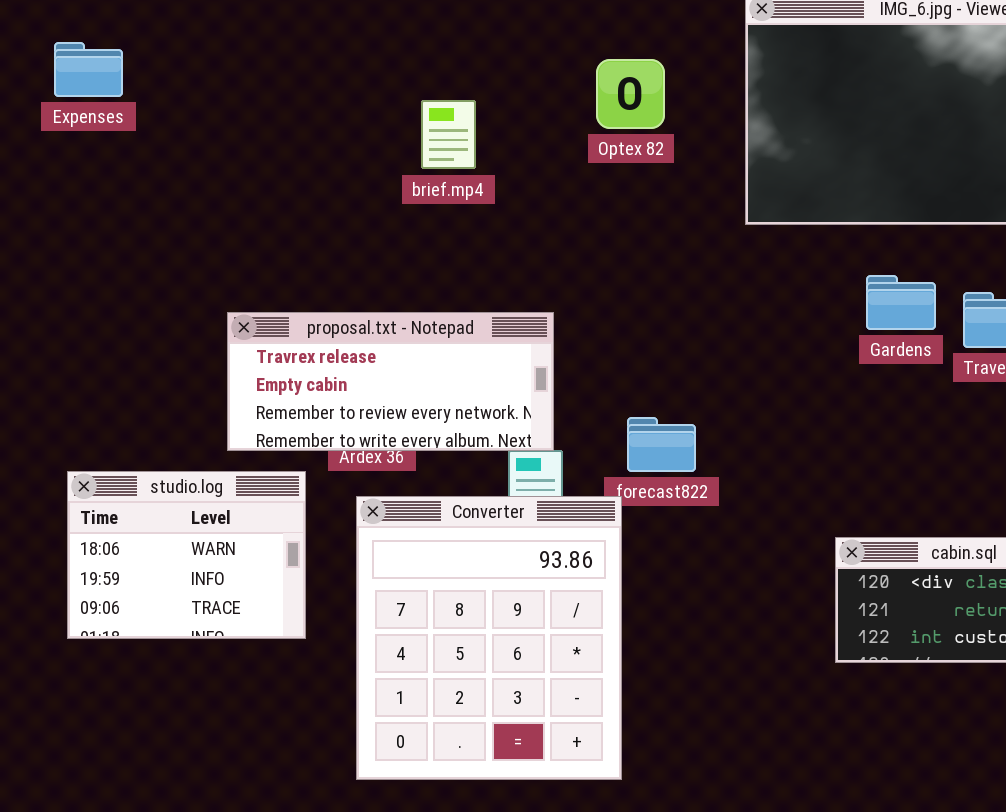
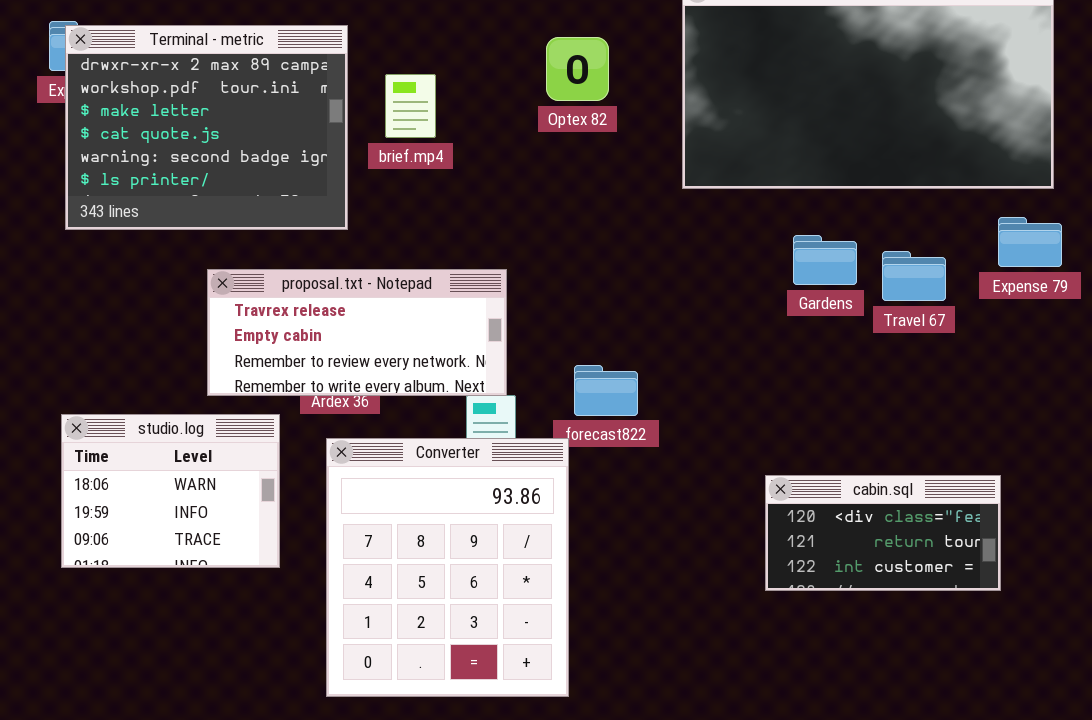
Terminal - metric: none -> [65,25,348,230], opened

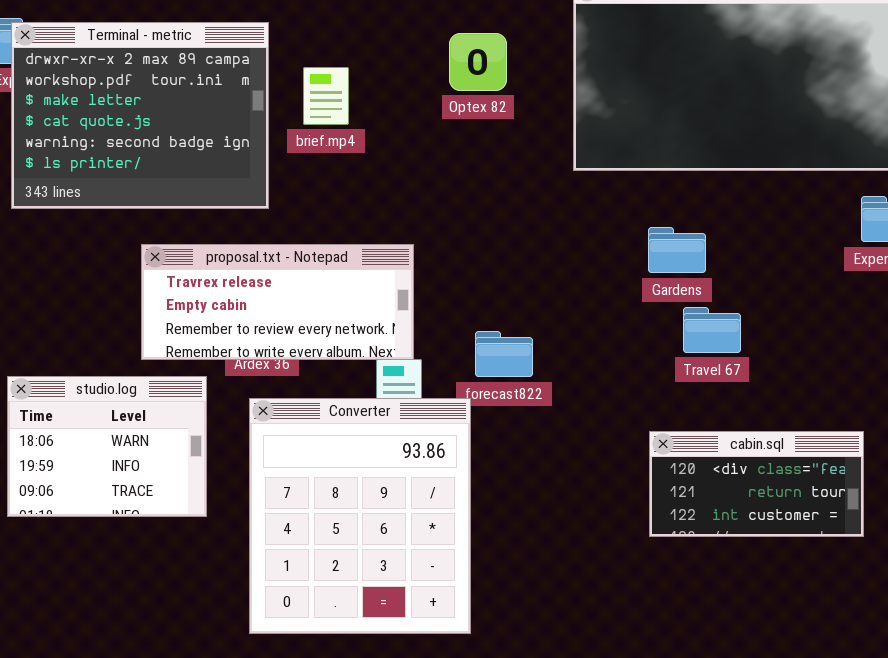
Gardens: [793,235,857,285] -> [648,227,706,273], moved
Travel 67: [882,251,946,301] -> [683,307,741,353], moved

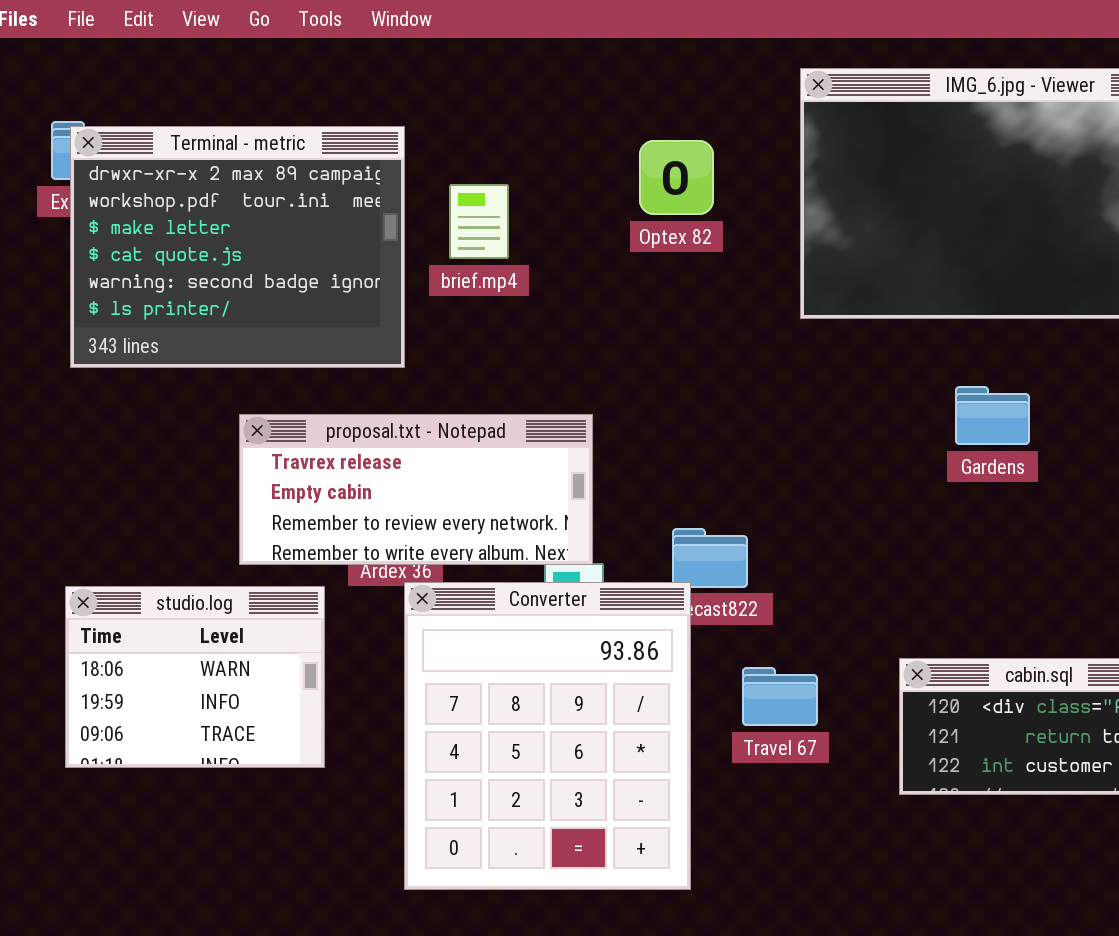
Gardens: [648,227,706,273] -> [955,386,1030,445], moved
Travel 67: [683,307,741,353] -> [742,667,818,726], moved
Converter: [249,398,471,634] -> [404,582,691,890], moved

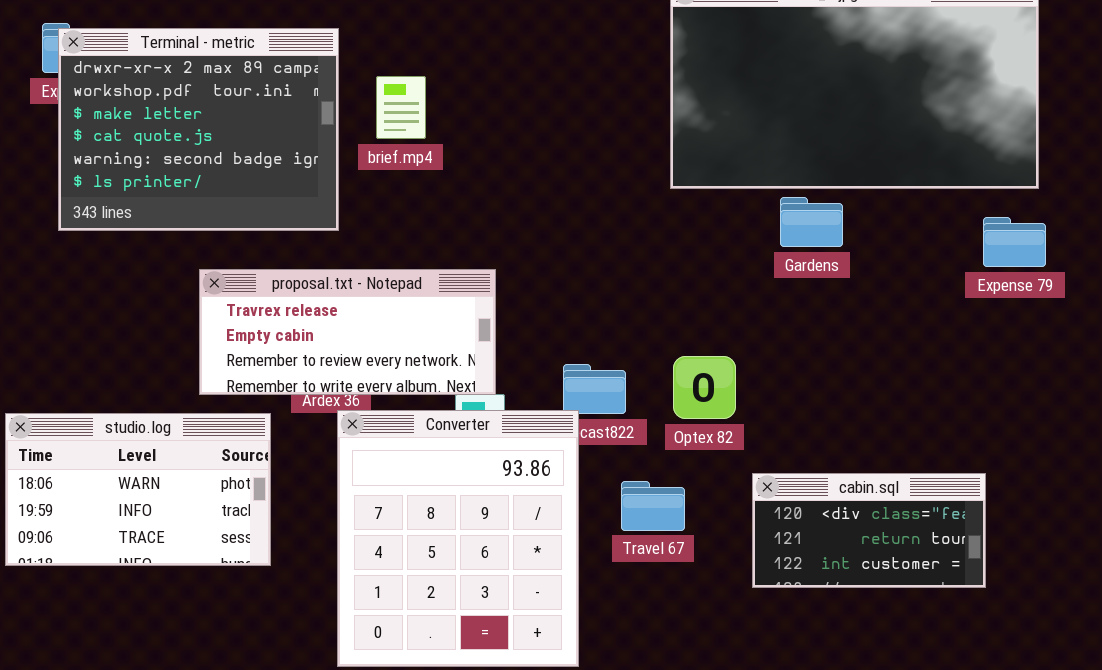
Optex 82: [639,140,714,215] -> [673,356,736,419], moved
Gardens: [955,386,1030,445] -> [780,197,843,247], moved
studio.log: [65,586,325,768] -> [5,413,271,566], resized

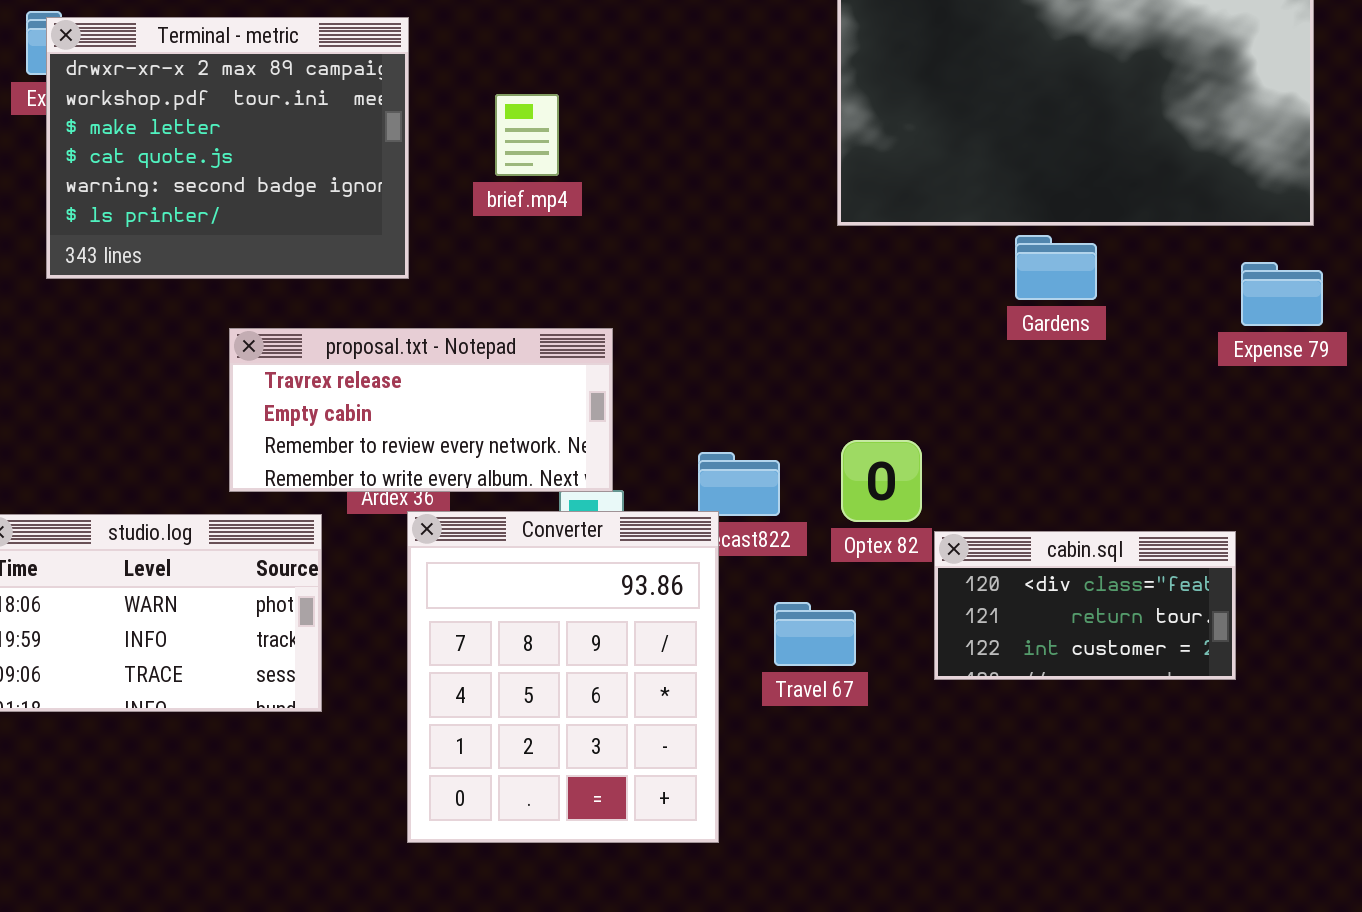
brief.mp4: [376,76,426,139] -> [495,94,559,176], moved
Gardens: [780,197,843,247] -> [1015,235,1097,300], moved
cabin.sql: [752,473,986,588] -> [934,531,1236,680], moved

